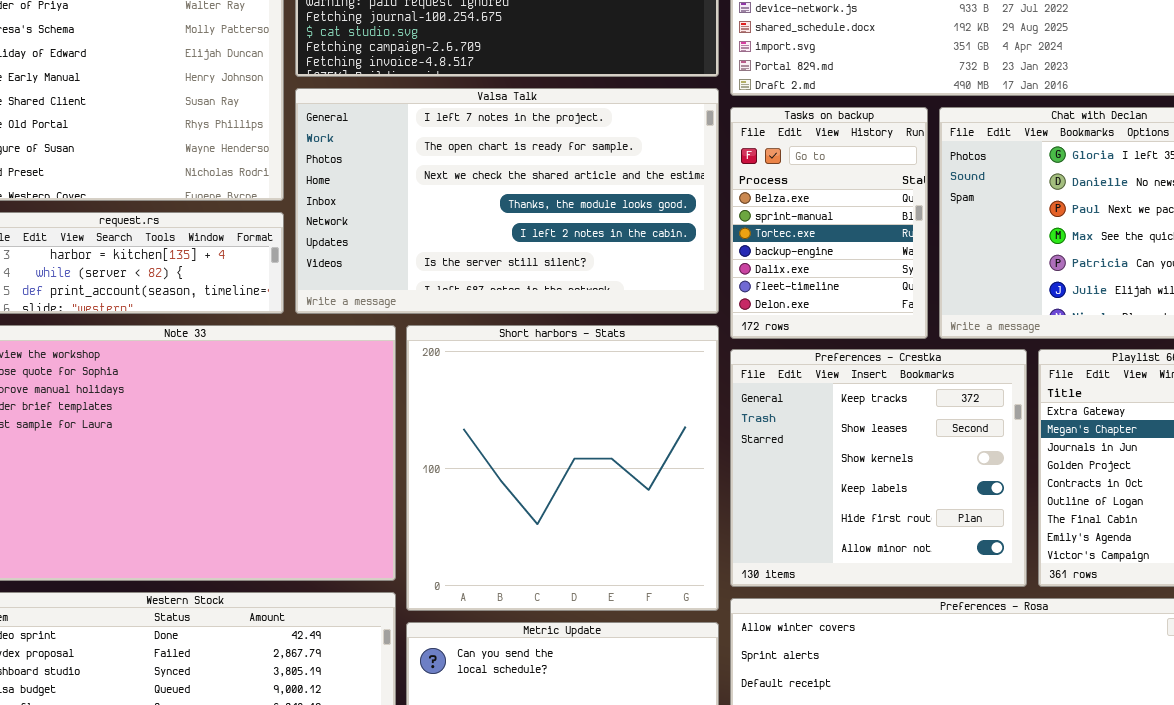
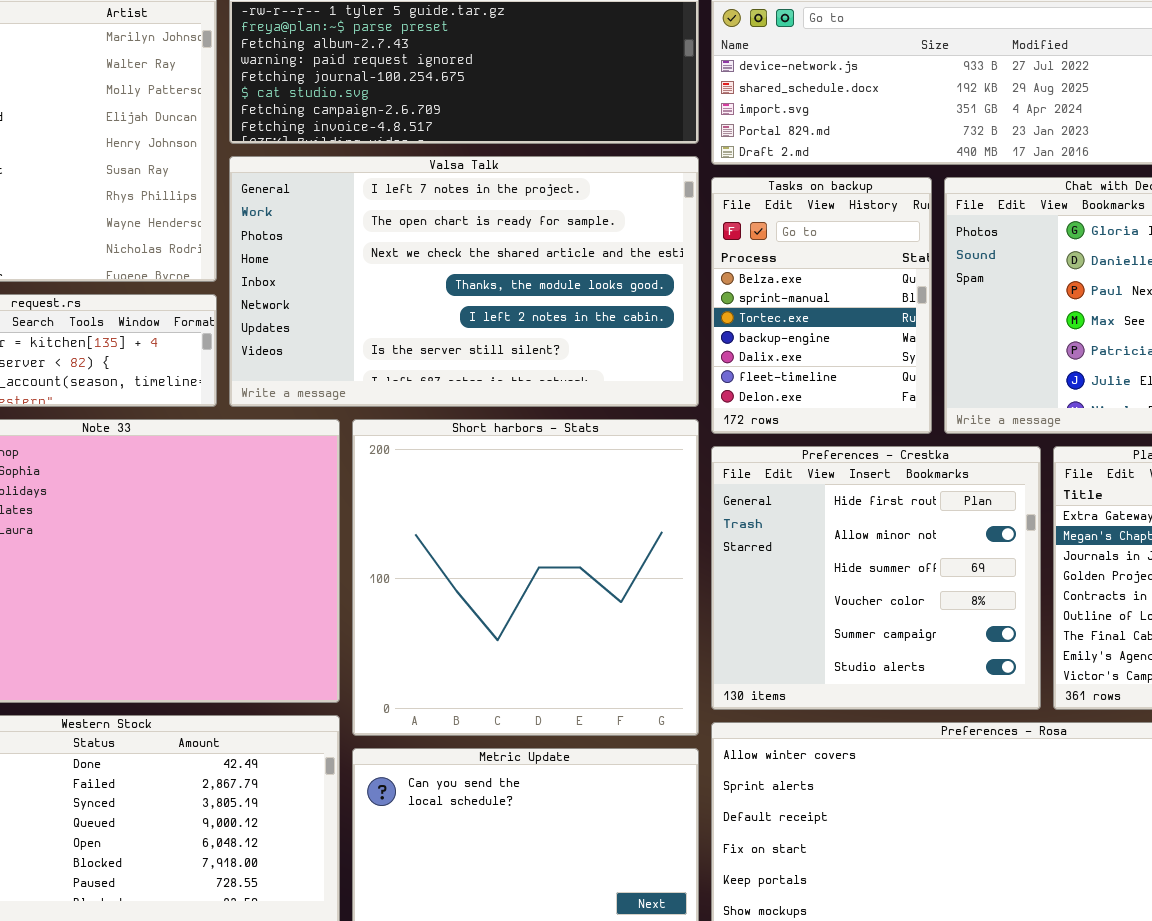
Preferences - Crestka: [730,349,1027,587] -> [711,446,1041,710], scrolled down 4 rows

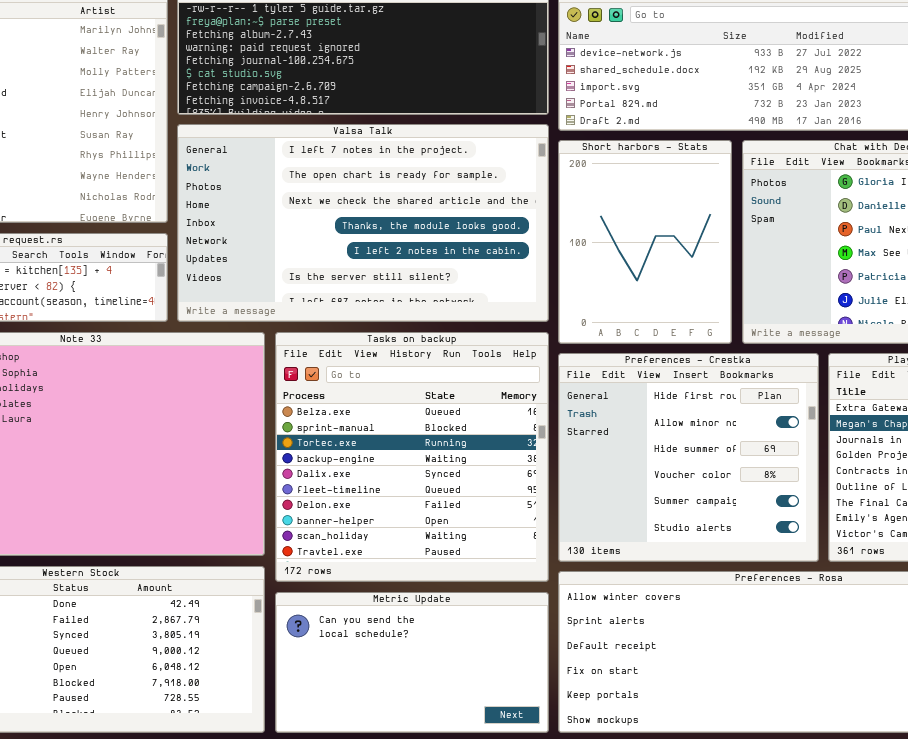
Tasks on backup: [711,177,932,434] -> [275,332,549,582], moved, resized
Short harbors - Stats: [352,419,699,736] -> [558,140,732,344], moved, resized

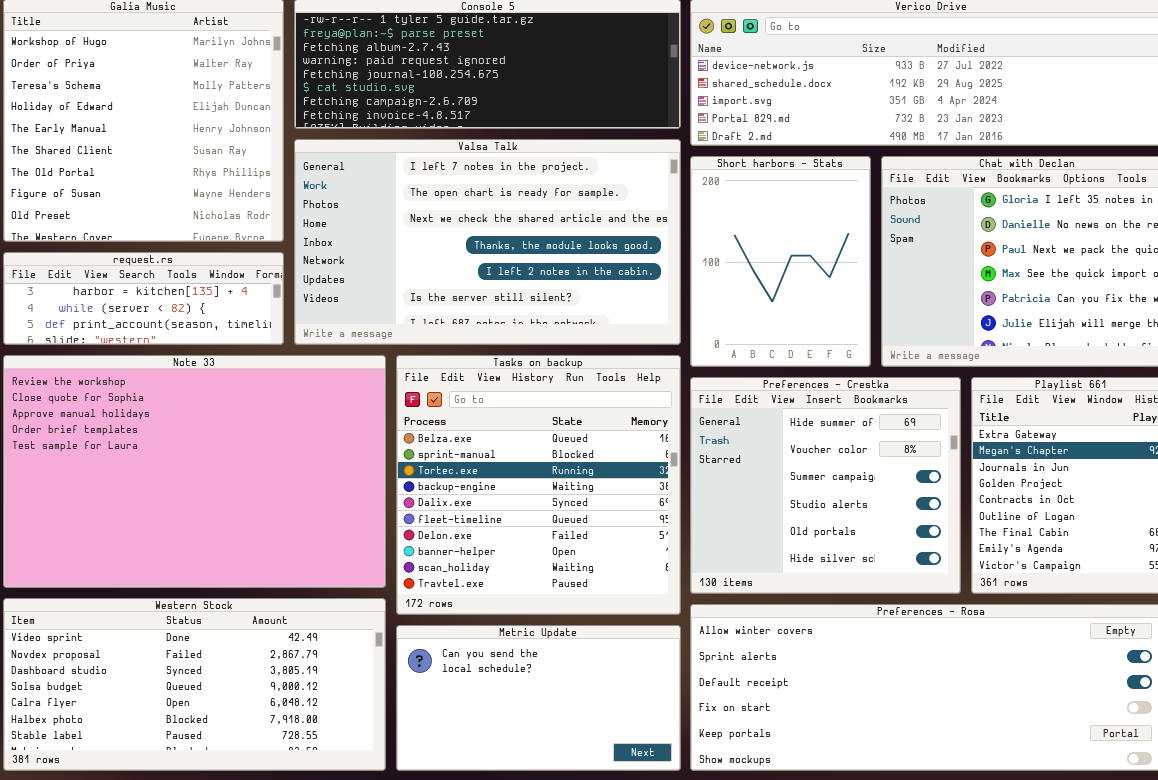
Preferences - Crestka: [558,353,819,562] -> [690,377,961,594], scrolled down 2 rows

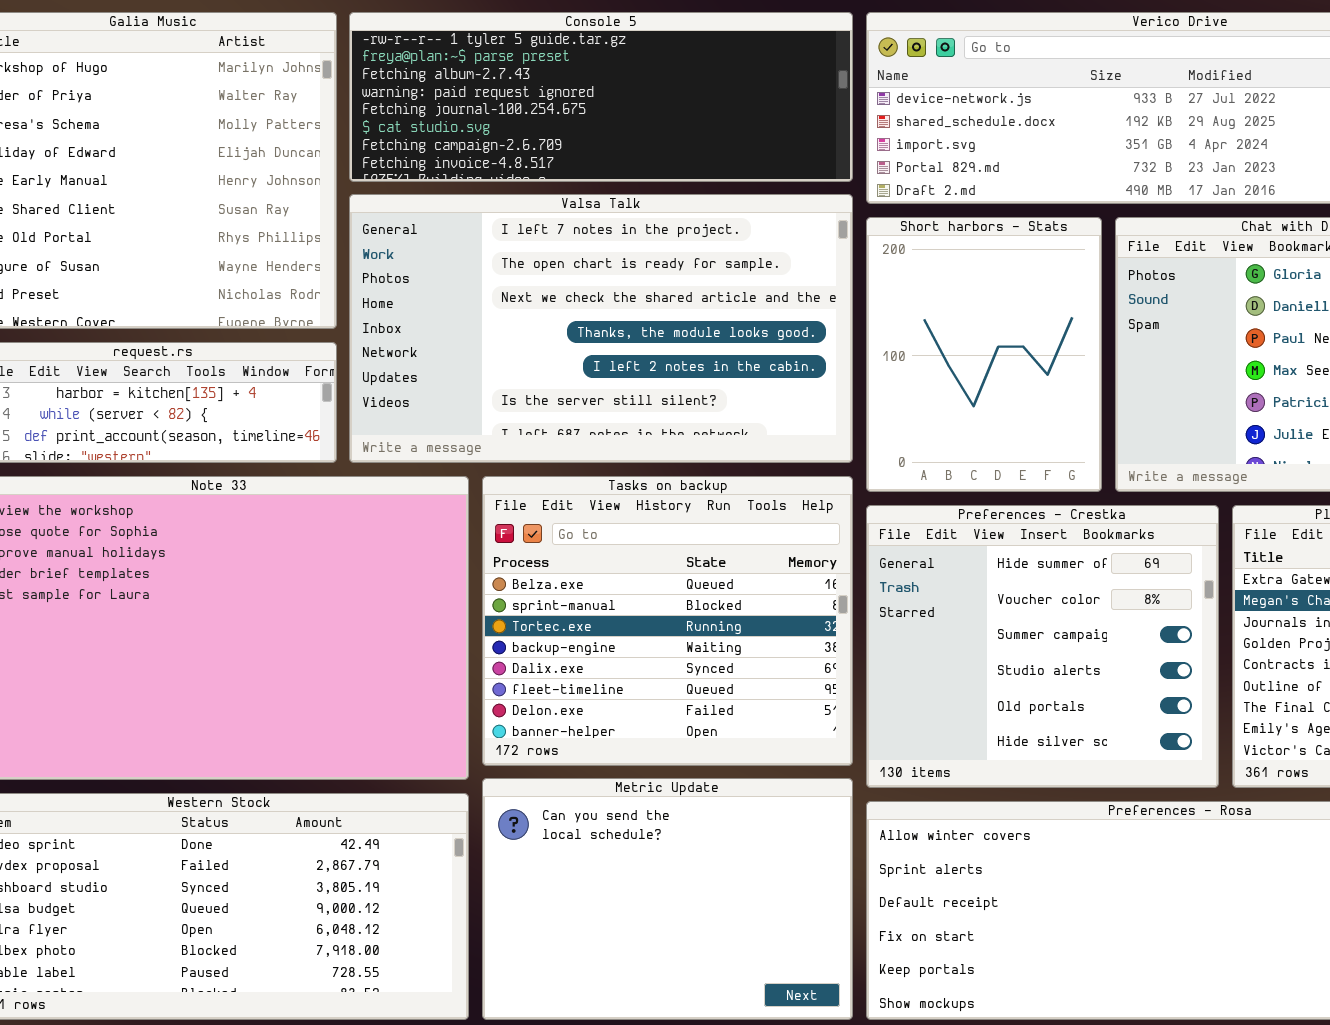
Tasks on backup: [396,355,681,615] -> [482,476,853,766], resized
Metric Update: [396,625,681,771] -> [482,778,853,1020], resized

